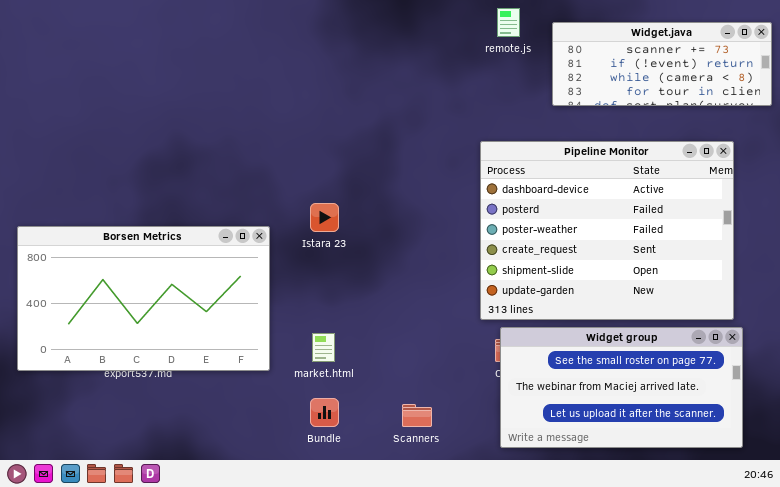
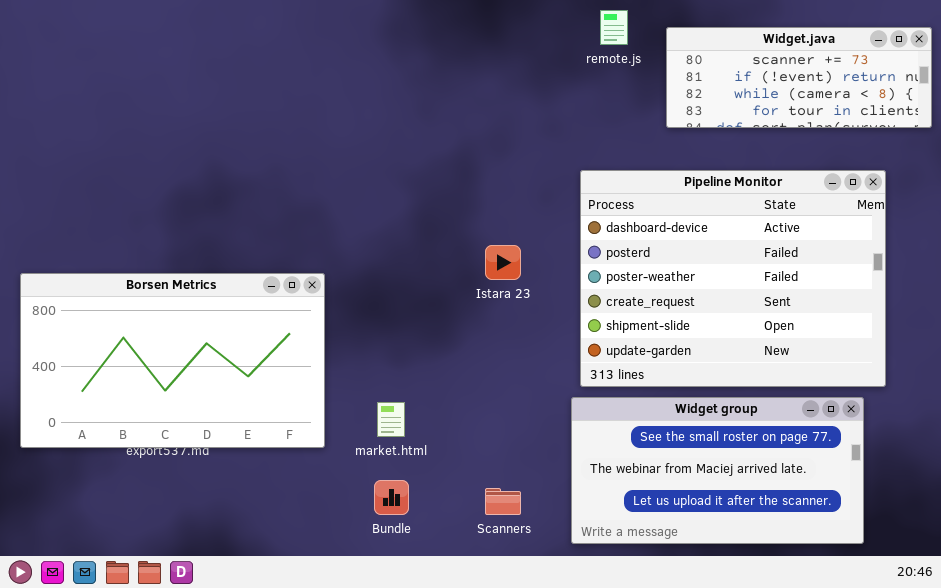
Istara 23: [310,203,339,232] -> [485,245,521,280], moved
Widget group: [500,327,743,448] -> [571,397,864,544], moved

